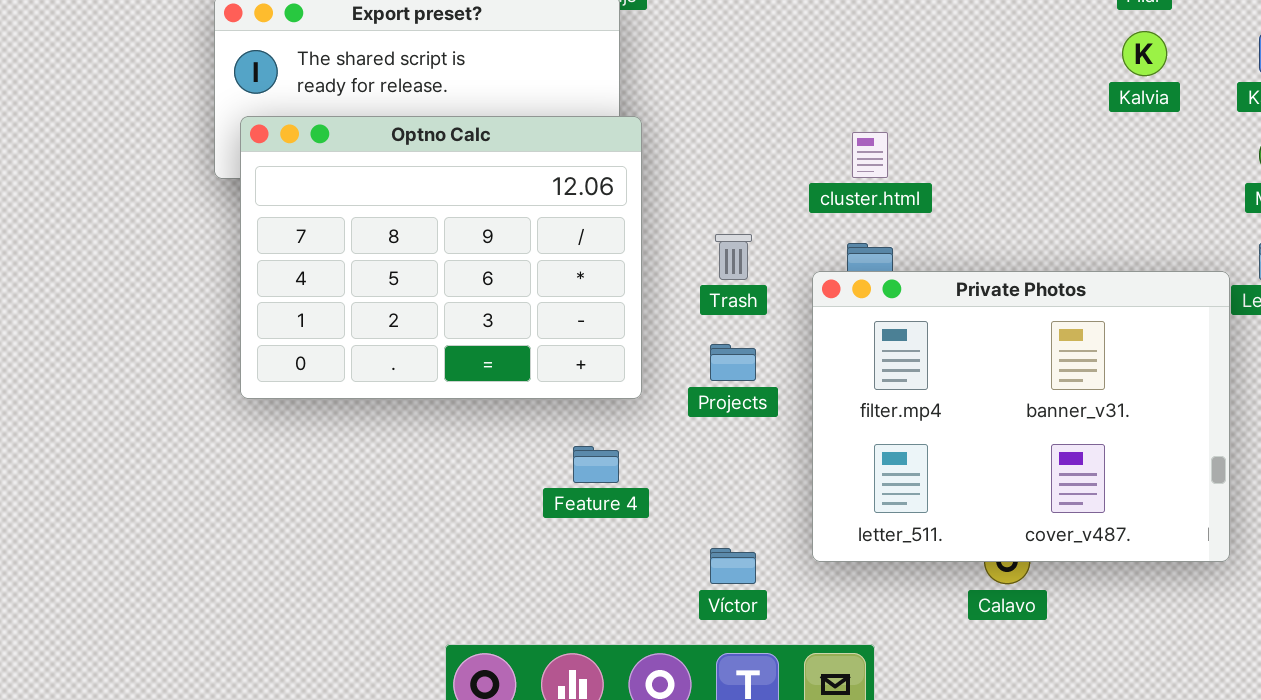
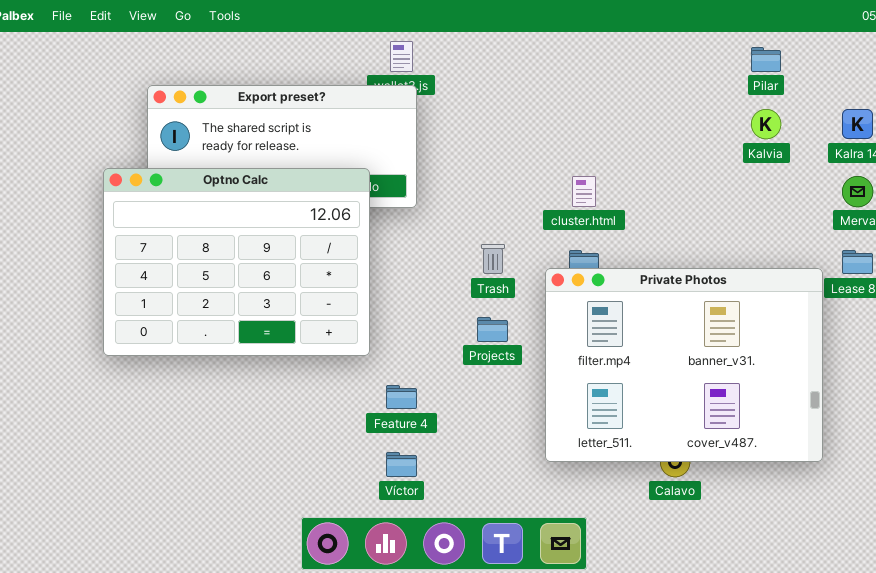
Optno Calc: [240,116,642,399] -> [103,168,370,356], moved
Víctor: [710,548,756,584] -> [386,452,417,477], moved

